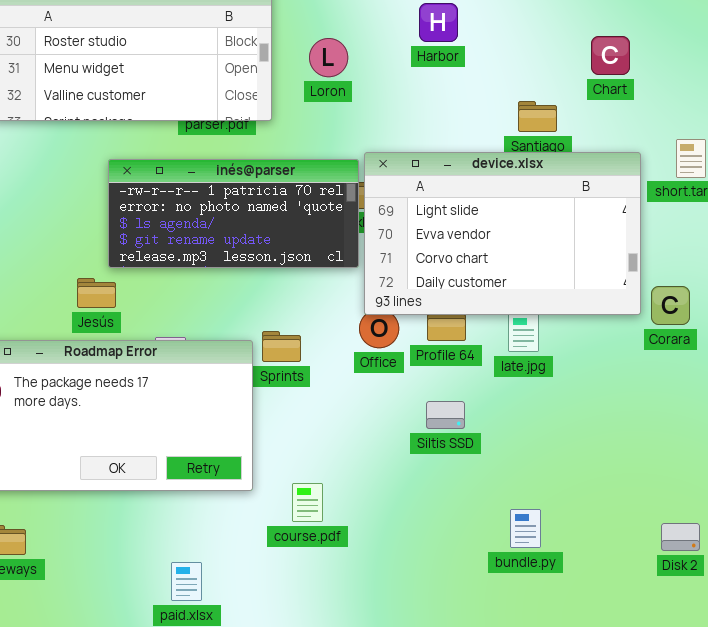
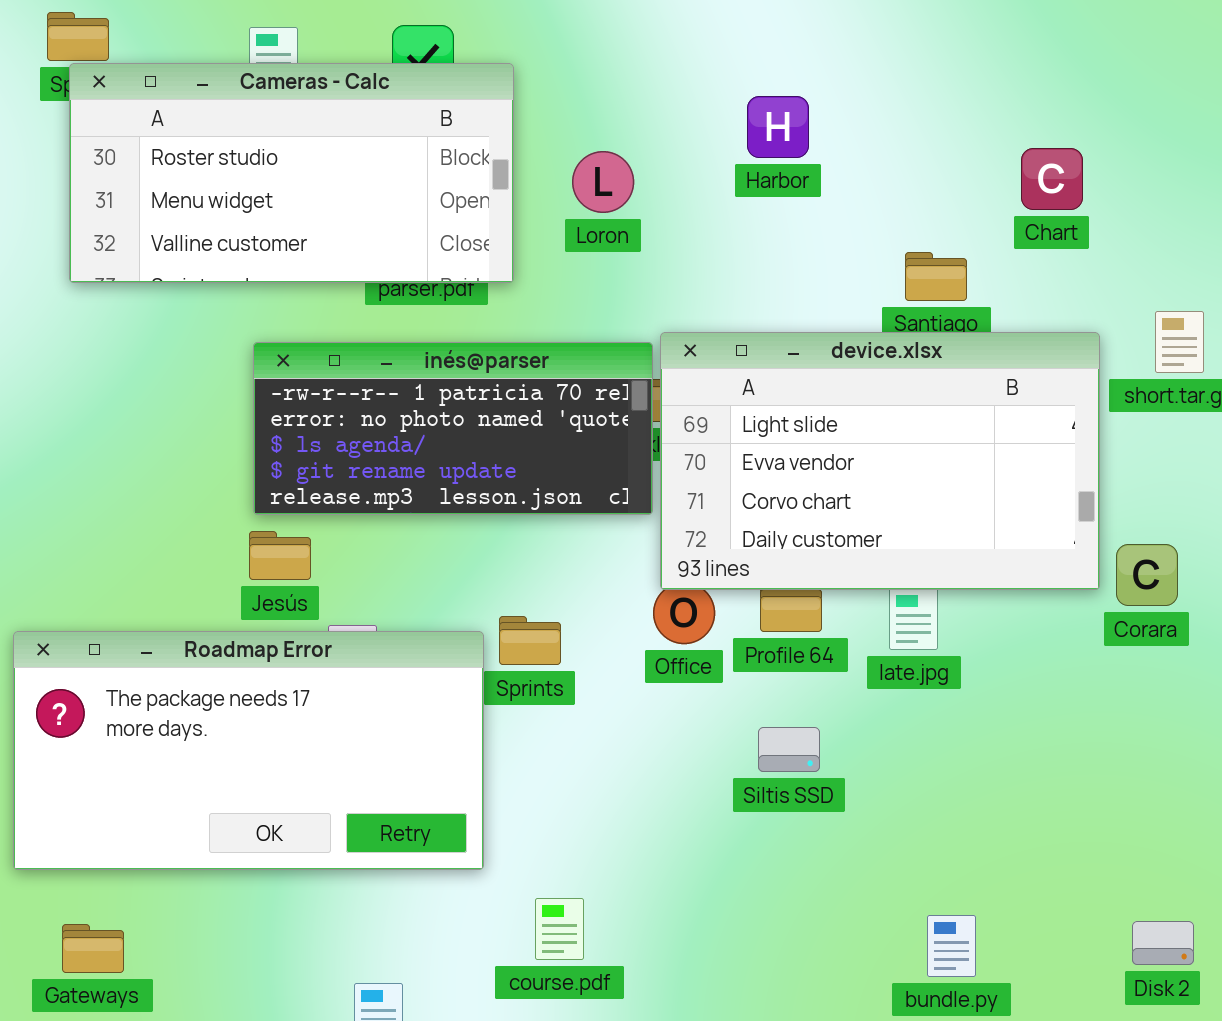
Jesús: [77,278,116,308] -> [249,531,311,580], moved
course.pdf: [292,483,323,522] -> [535,898,584,960], moved
bundle.py: [510,509,541,548] -> [927,915,976,977], moved

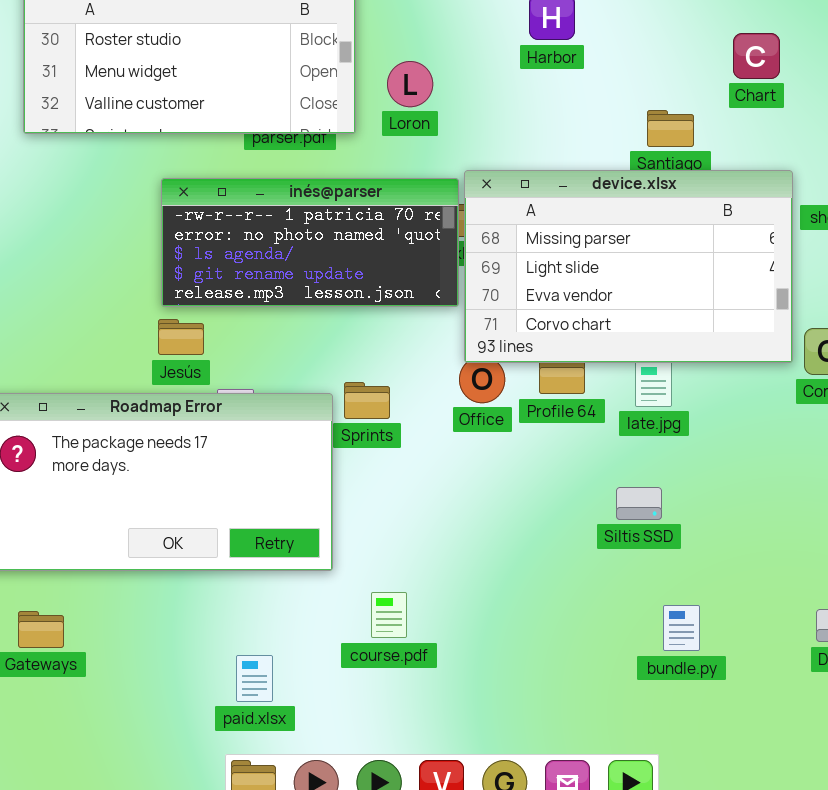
Loron: [572,151,634,213] -> [387,61,433,107], moved
device.xlsx: [660,332,1100,590] -> [464,170,793,363], scrolled up 1 row
Siltis SSD: [758,727,820,772] -> [616,487,662,520], moved

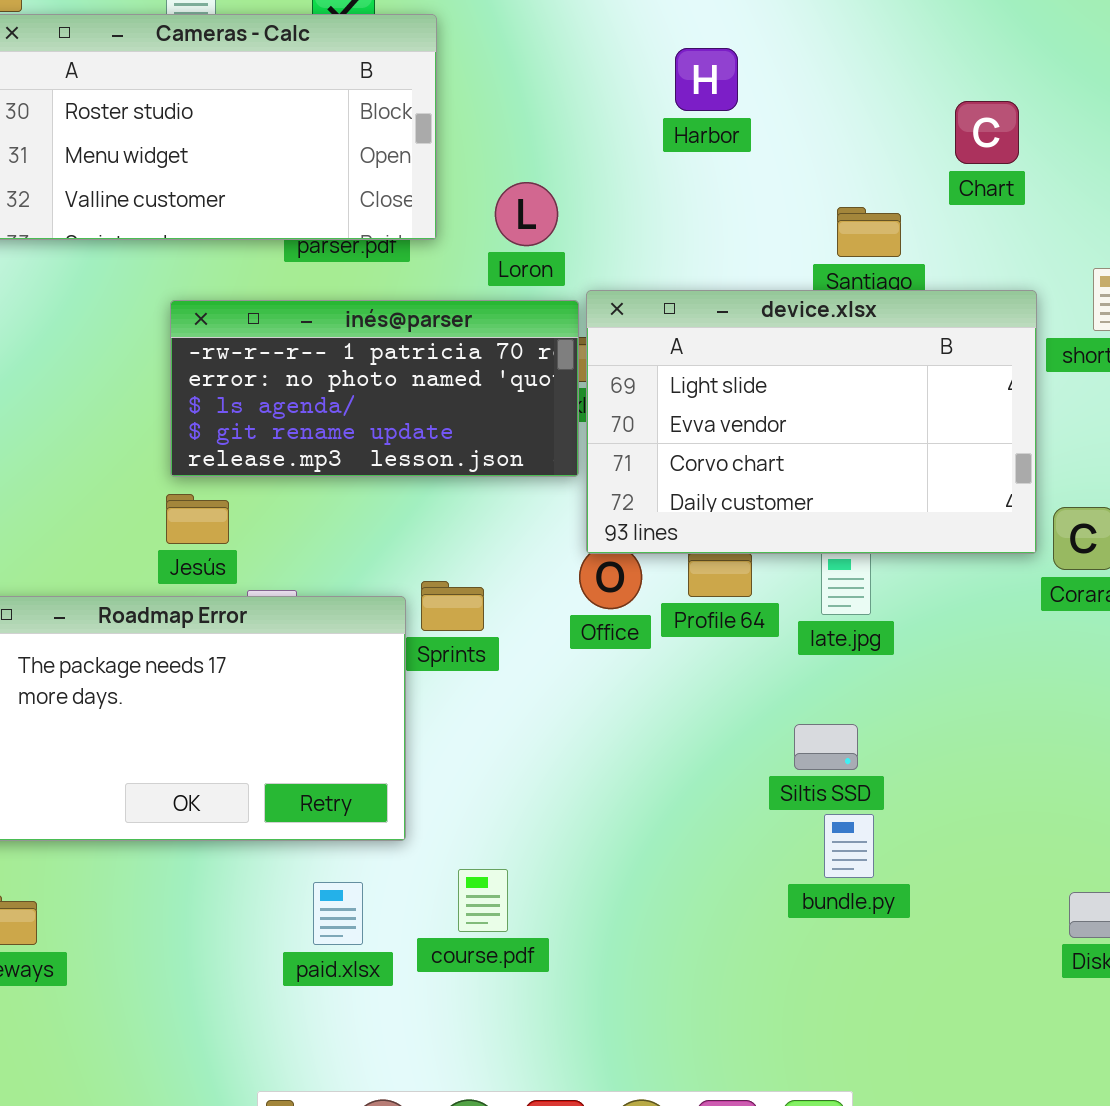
Loron: [387,61,433,107] -> [495,182,558,246], moved
device.xlsx: [464,170,793,363] -> [586,290,1037,554], scrolled down 1 row
bundle.py: [663,605,700,651] -> [824,814,874,878], moved
paid.xlsx: [236,655,273,702] -> [313,882,363,945], moved

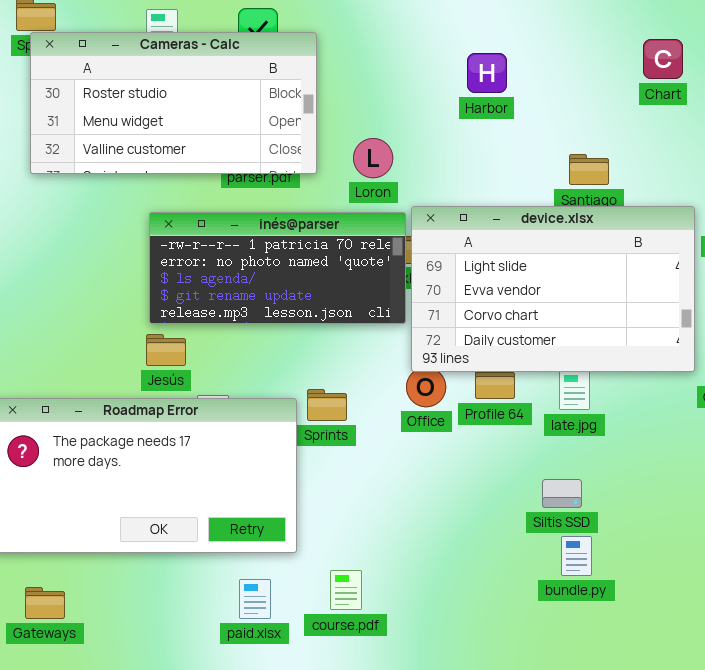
Chart: [955,101,1019,164] -> [643,39,683,79], moved

